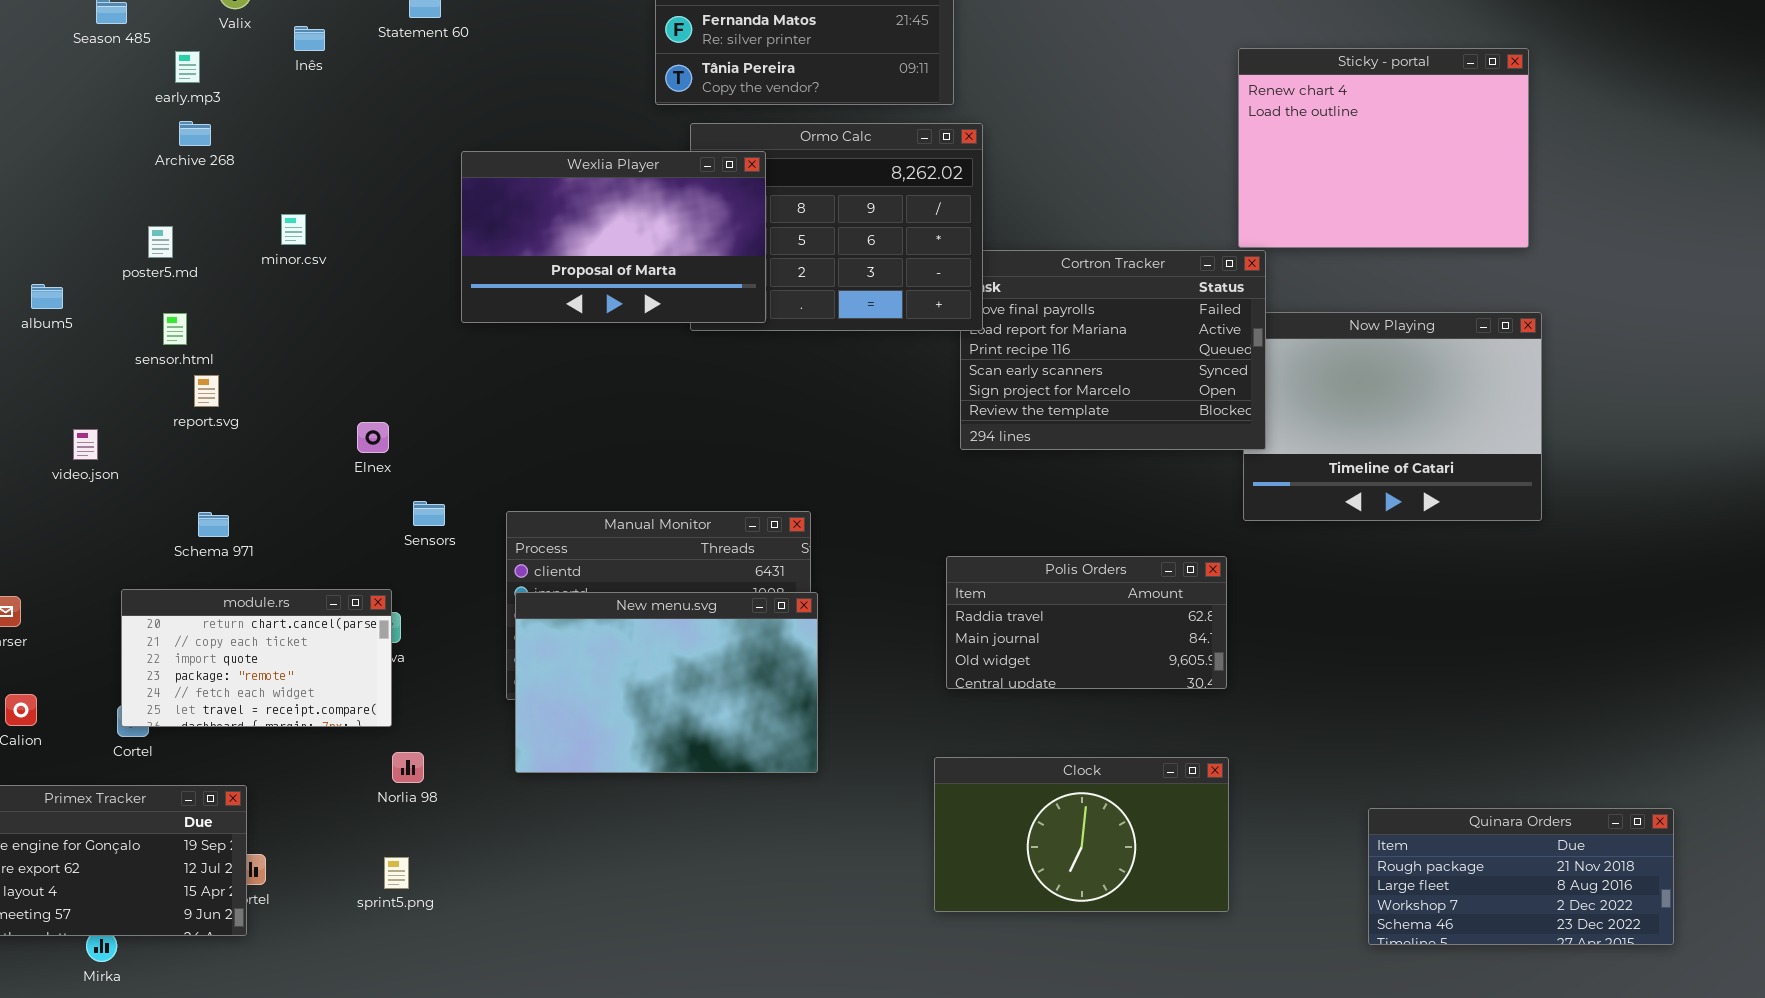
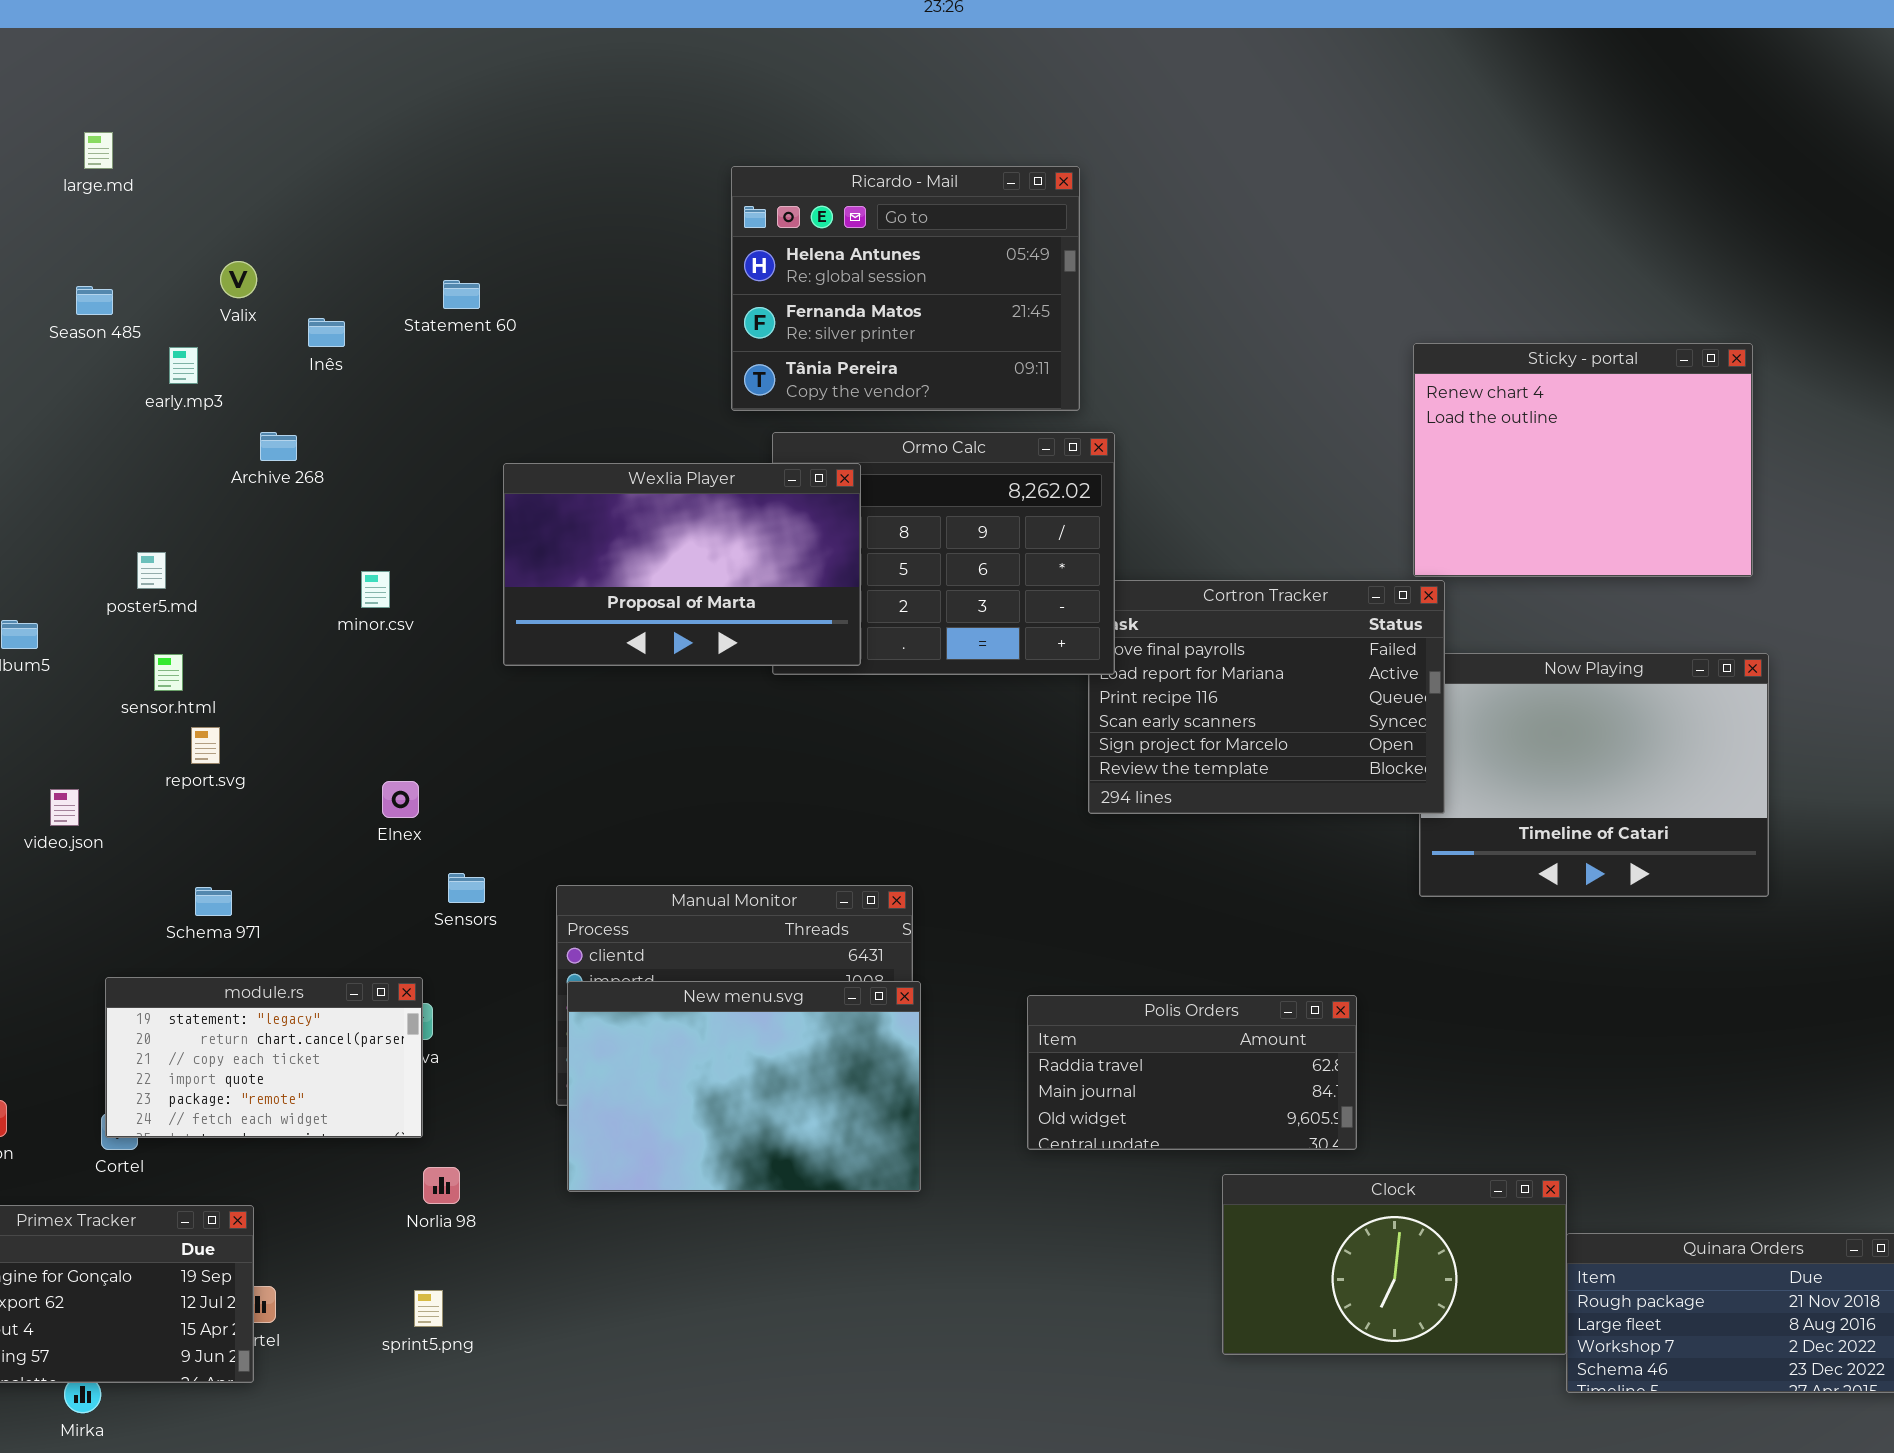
Archive 268: [179,121,211,146] -> [260,432,297,461], moved
minor.csv: [281,214,306,245] -> [361,571,390,608], moved
Polis Orders: [946,556,1227,689] -> [1027,995,1357,1150], moved
module.rs: [121,589,392,727] -> [105,977,423,1138], scrolled up 1 row
Clock: [934,757,1229,912] -> [1222,1174,1567,1355], moved

